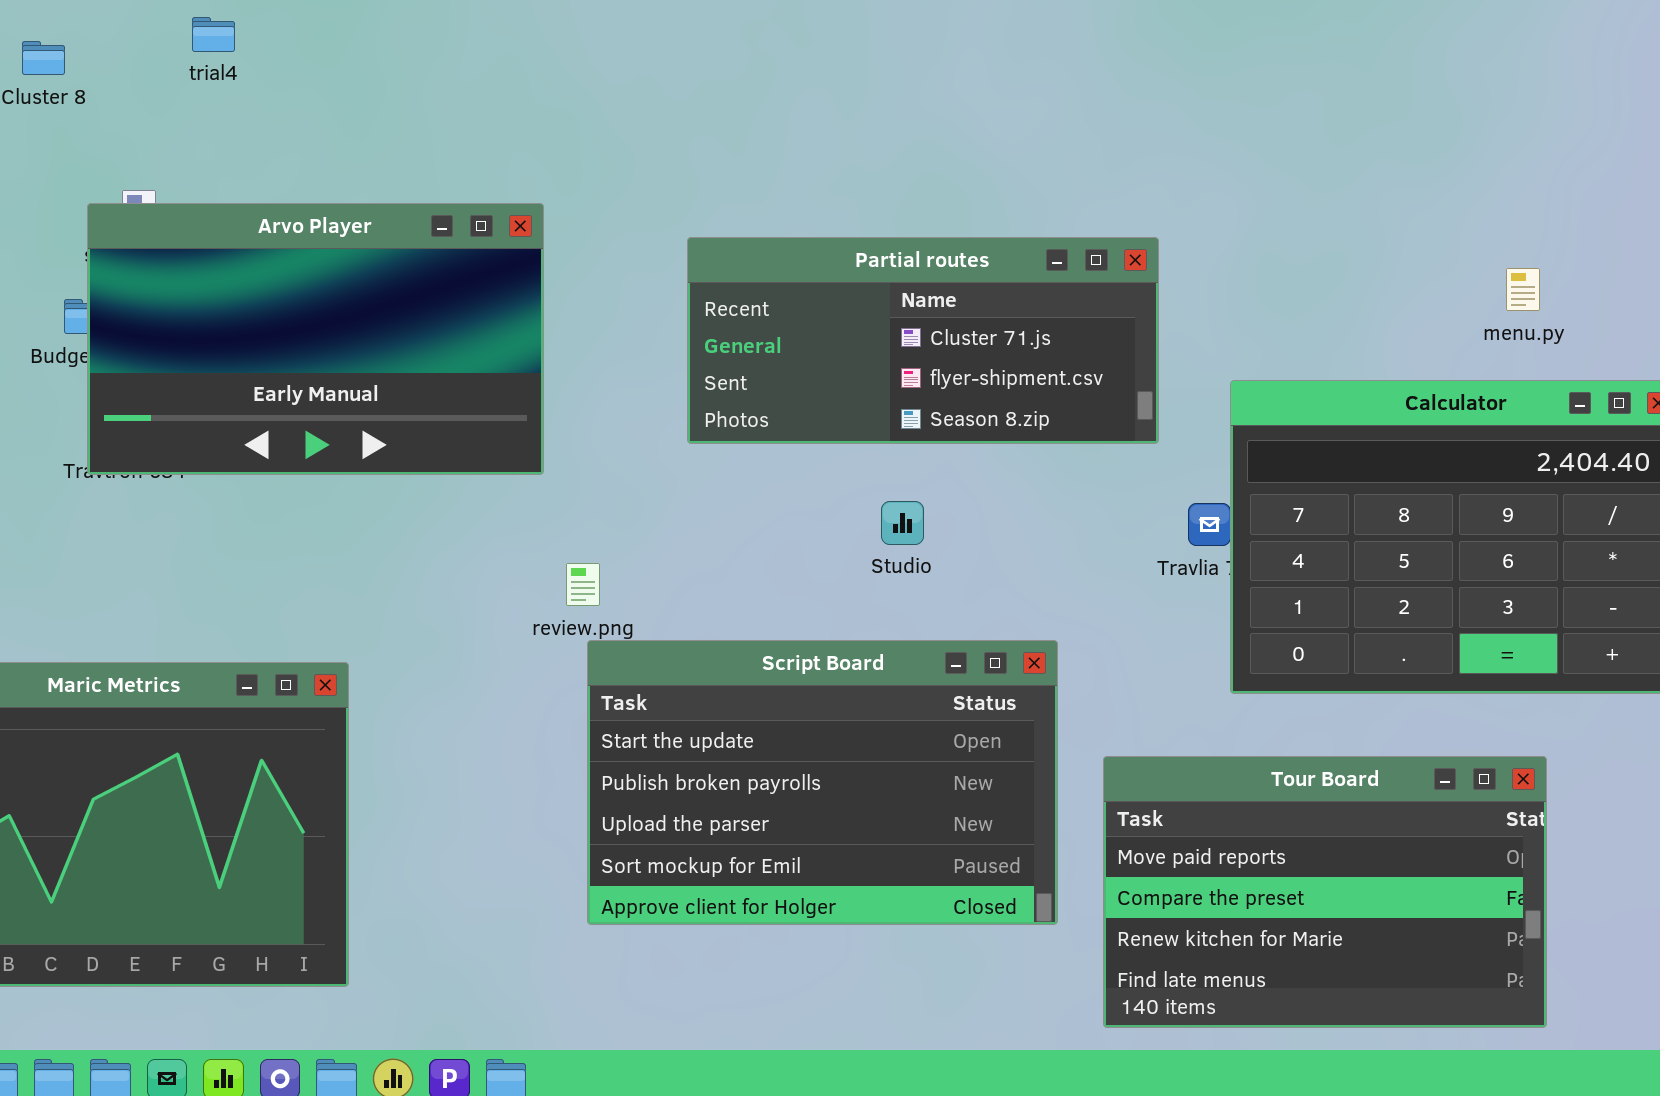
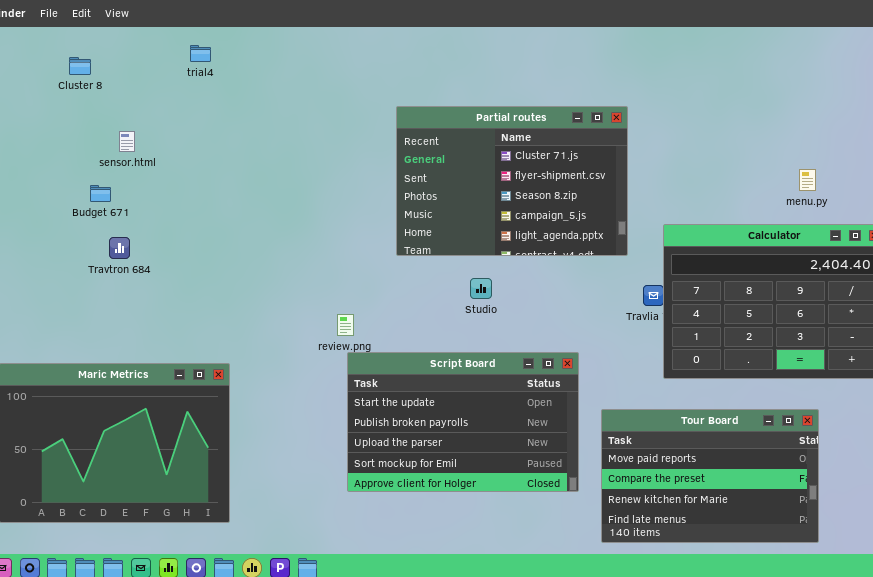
trial4: [192,17,235,52] -> [190,45,211,62], moved
Arvo Player: [87,203,544,475] -> none, closed
Partial routes: [687,237,1159,444] -> [396,106,628,256], resized
Studio: [881,501,924,545] -> [470,278,492,299], moved

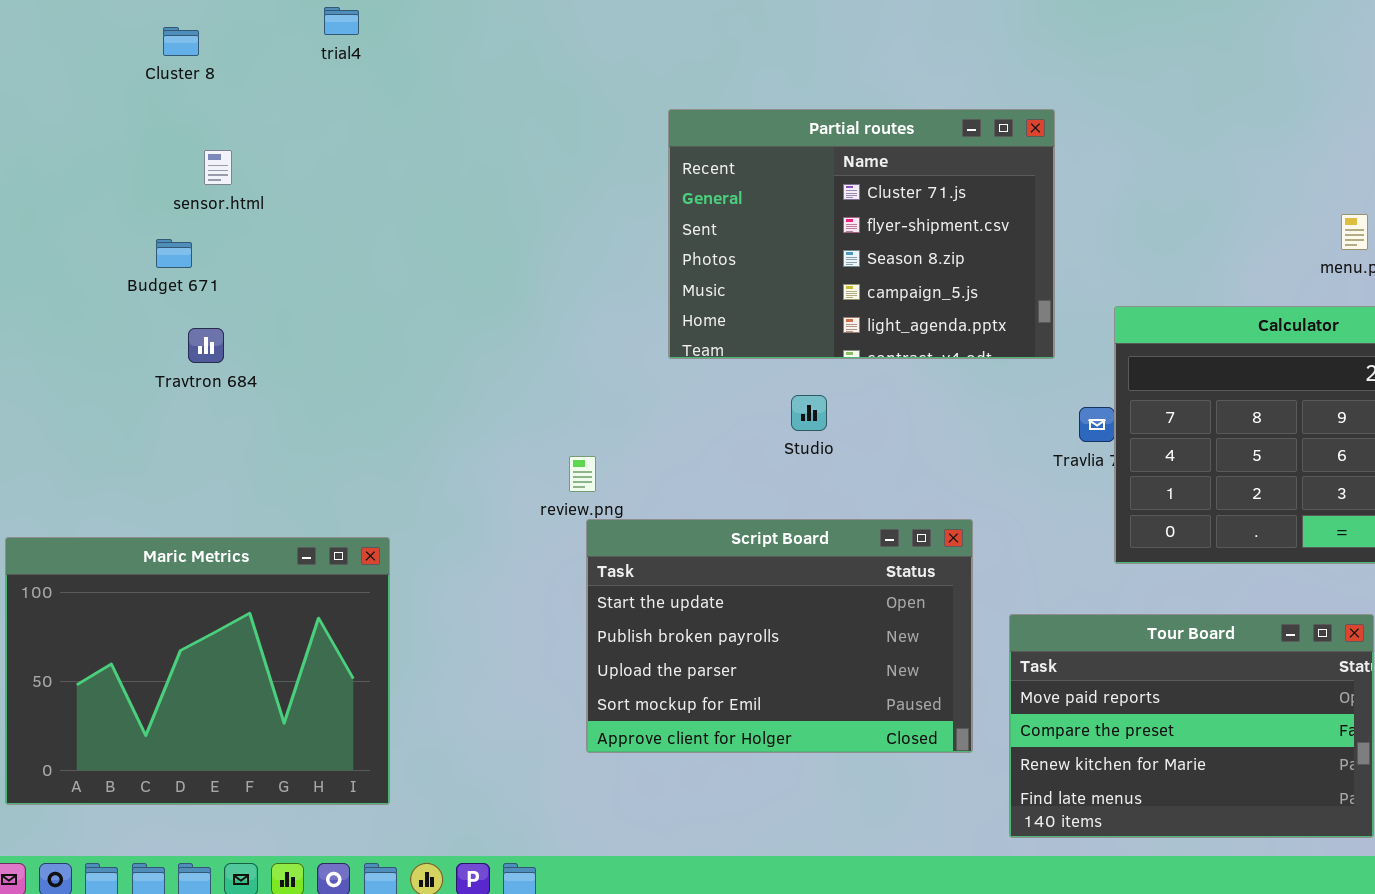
Cluster 8: [69,57,91,75] -> [163,27,199,56], moved

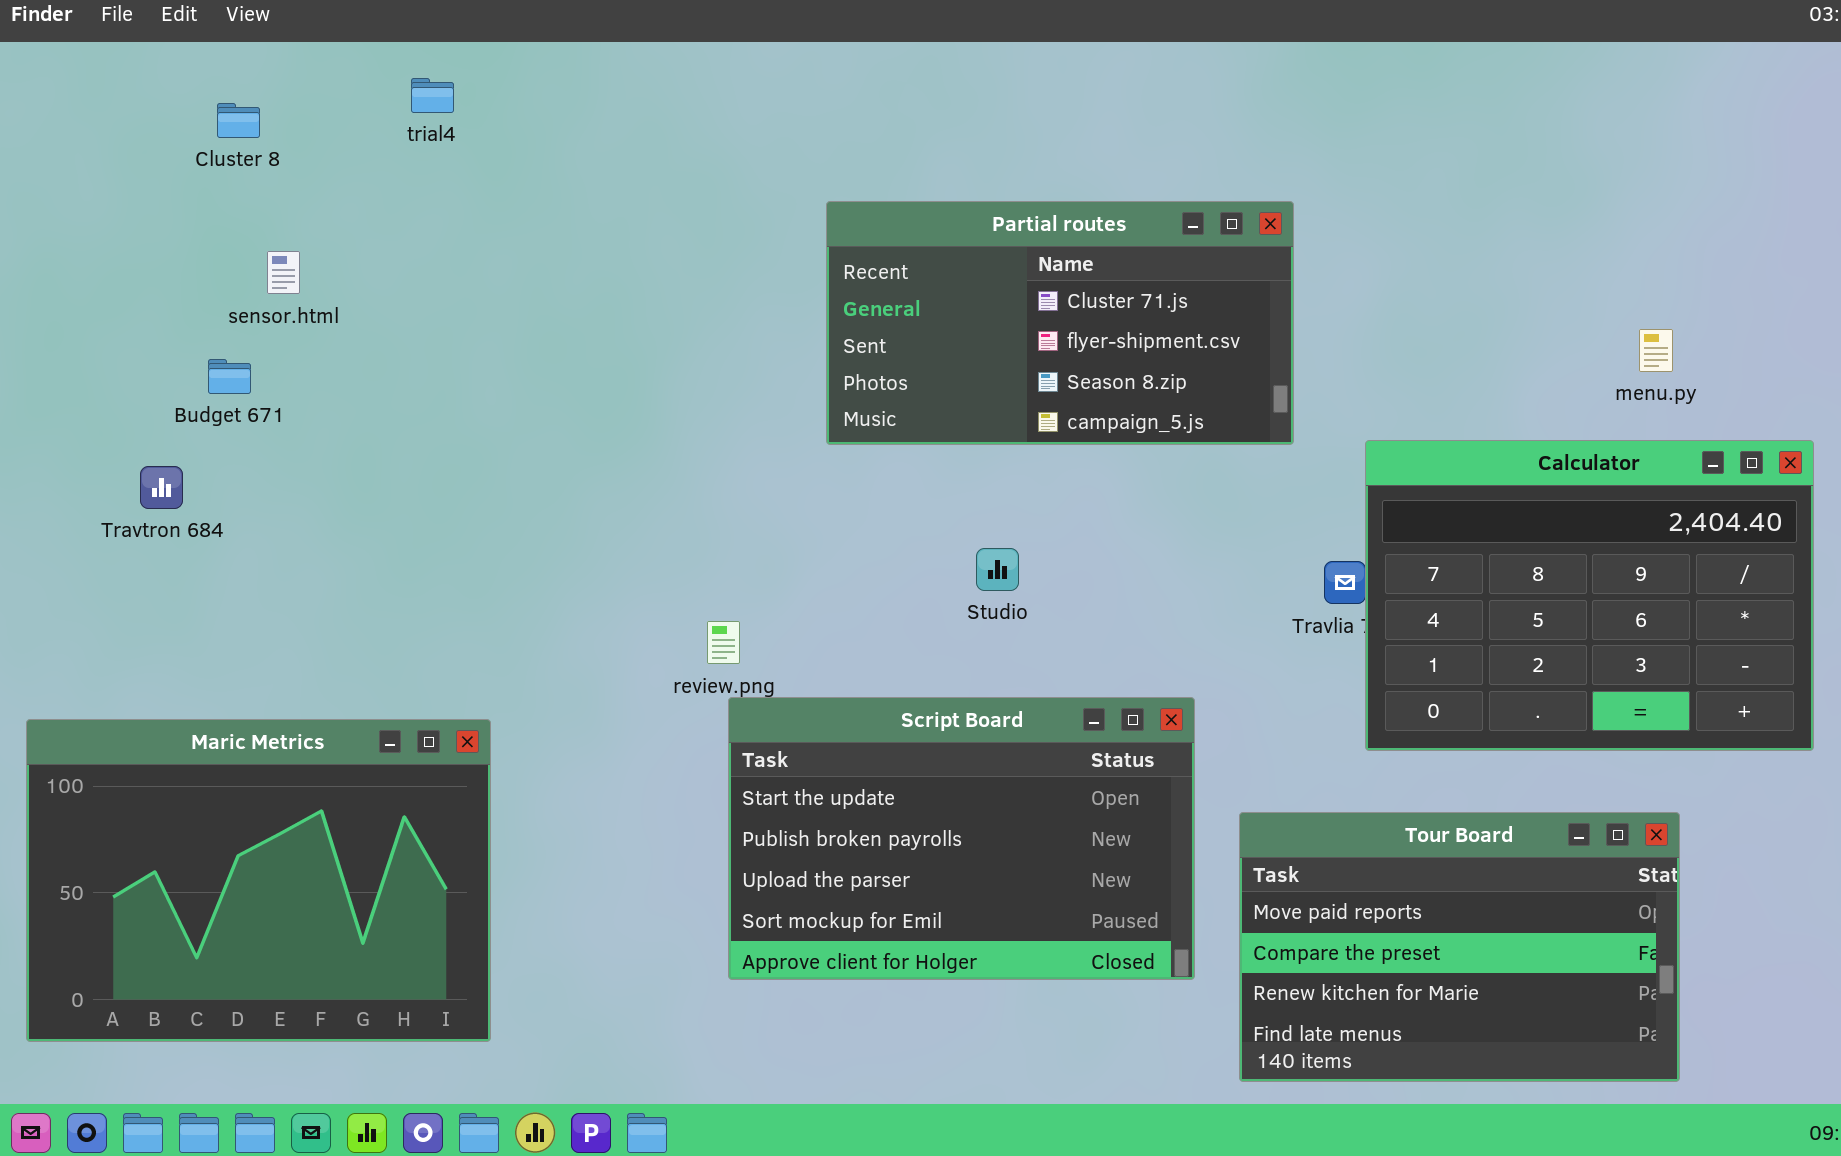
Partial routes: [668,109,1055,359] -> [826,201,1294,445], resized
Travtron 684: [188,328,224,363] -> [140,466,183,509], moved

